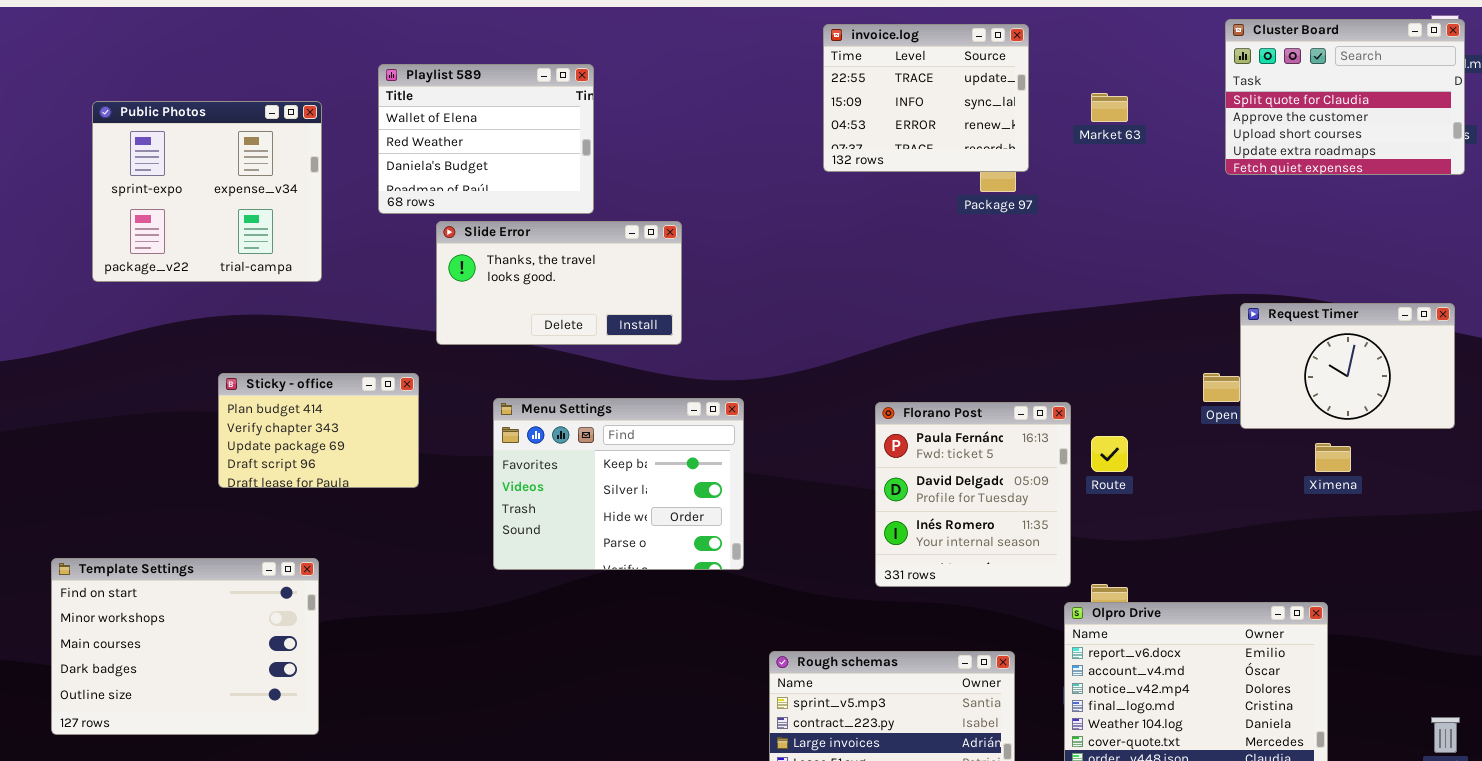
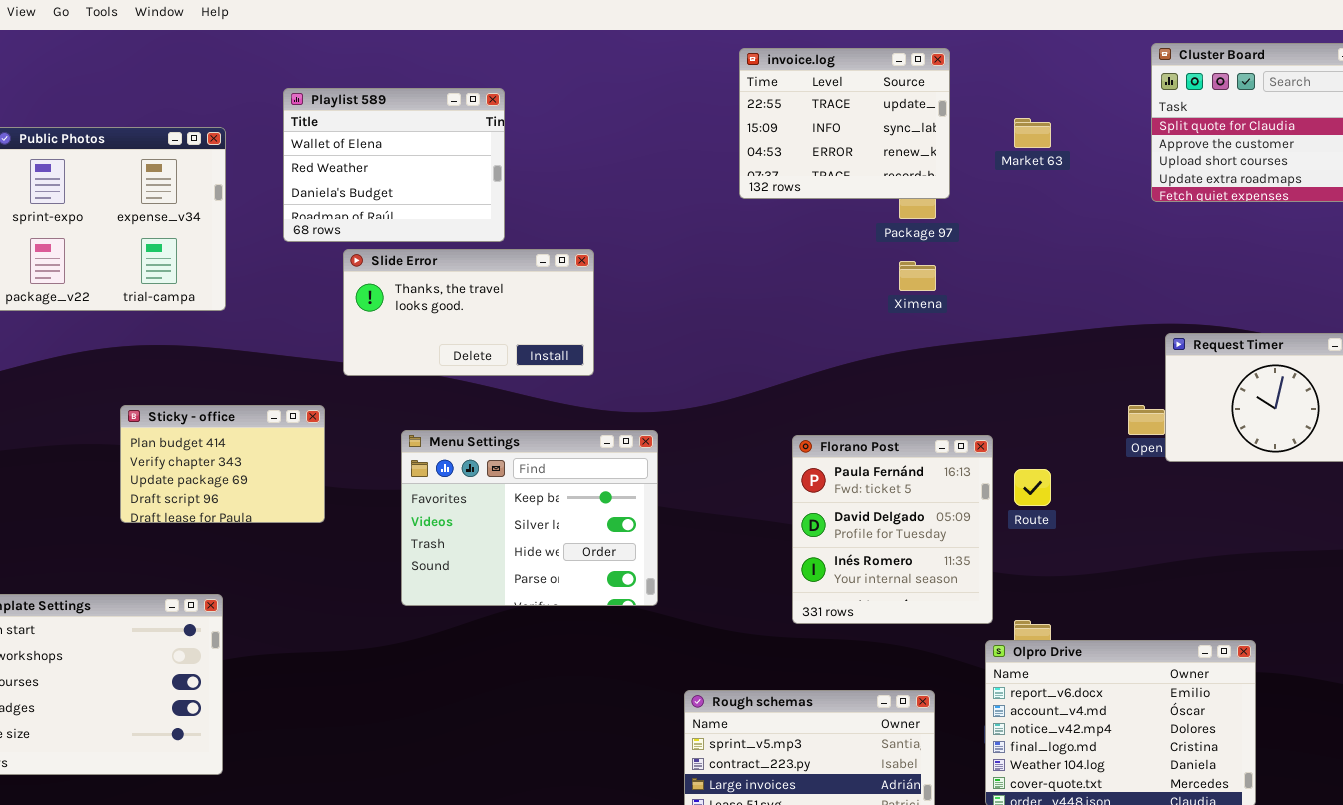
Ximena: [1315,443,1351,472] -> [899,261,936,291], moved

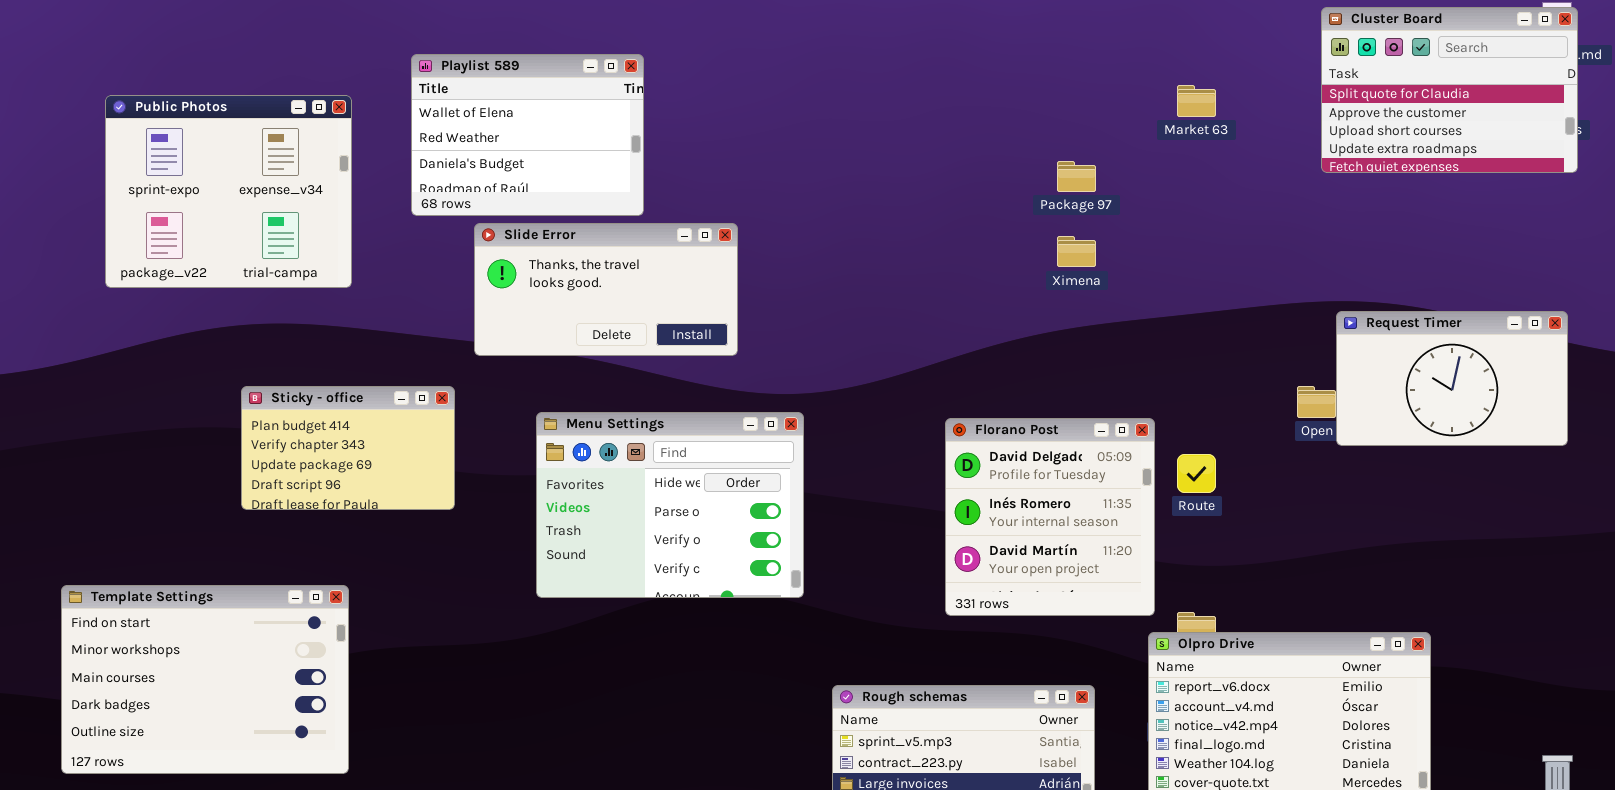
invoice.log: [739,48,950,199] -> none, closed
Menu Settings: [401,430,658,606] -> [536,412,804,598], scrolled down 2 rows
Florano Post: [792,435,993,624] -> [945,418,1155,616], scrolled down 1 row

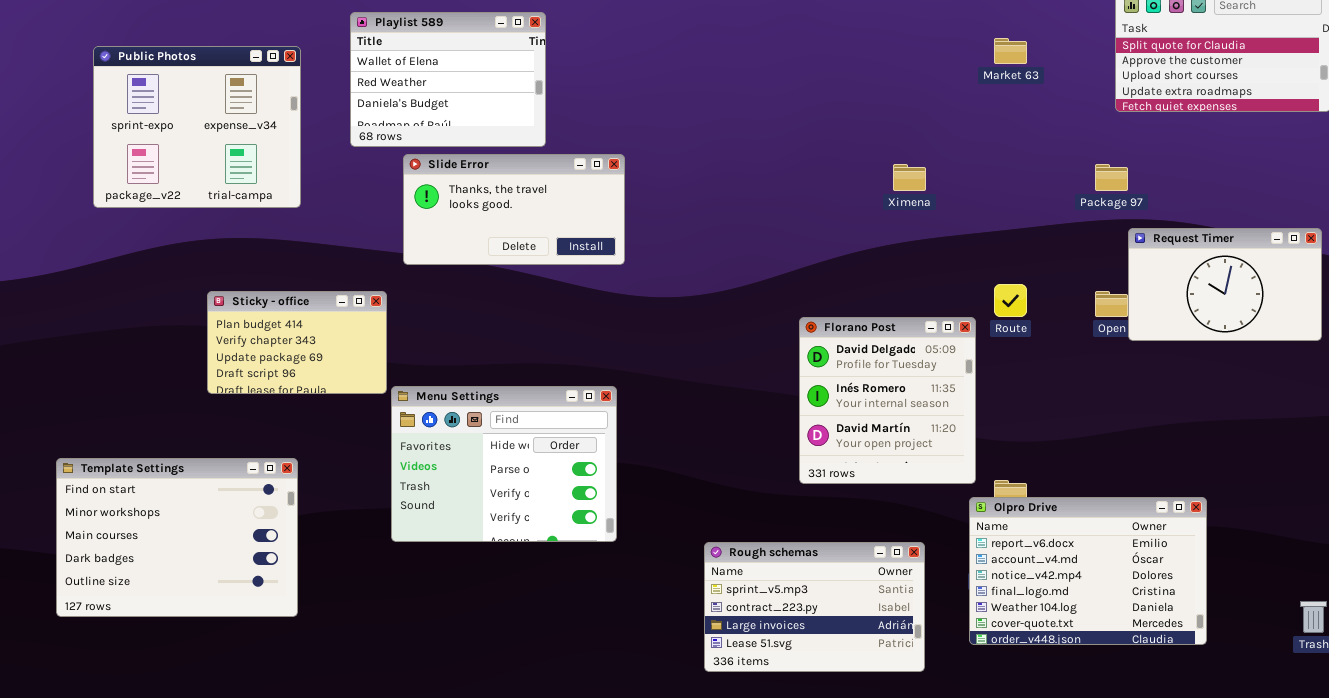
Package 97: [1057,161,1096,192] -> [1095,164,1128,191], moved
Menu Settings: [536,412,804,598] -> [391,386,617,542], moved
Route: [1177,454,1216,493] -> [994,284,1027,317], moved

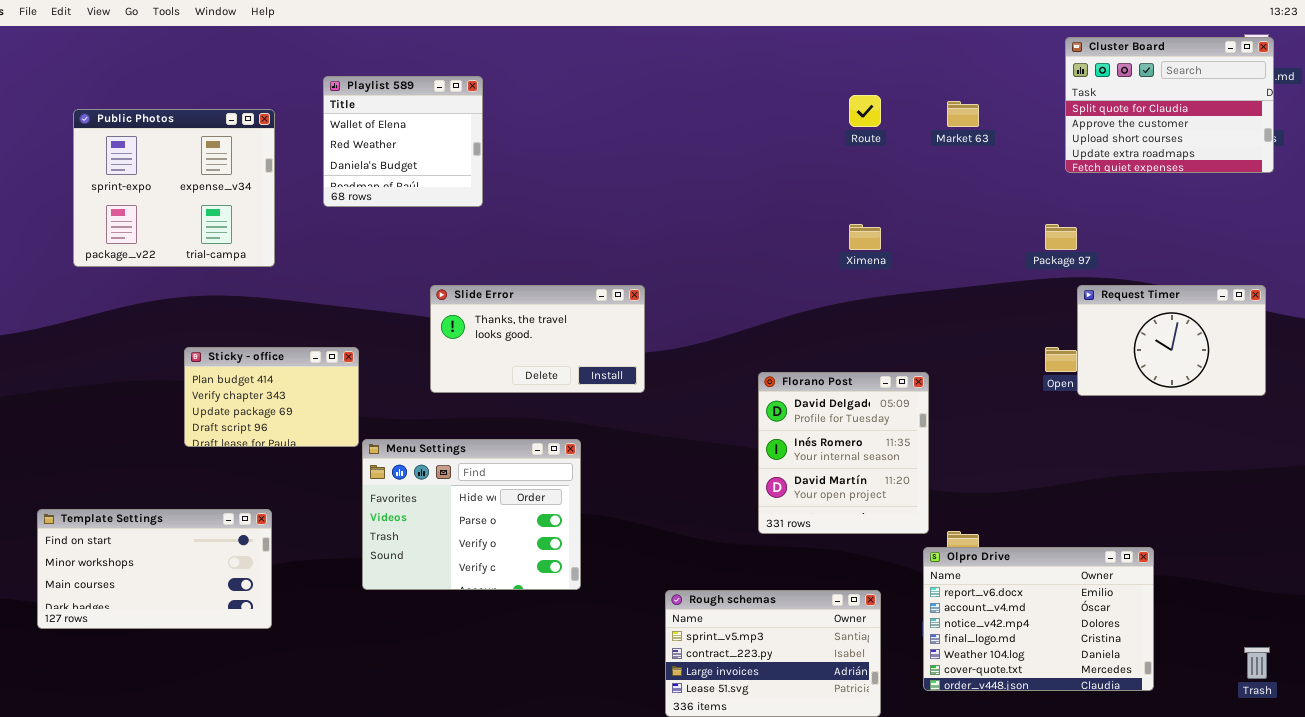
Playlist 589: [350,12,546,147] -> [323,76,483,207], resized
Slide Error: [403,154,625,265] -> [430,285,645,393], moved
Route: [994,284,1027,317] -> [849,95,881,127], moved
Template Settings: [56,458,298,617] -> [37,509,272,629], resized

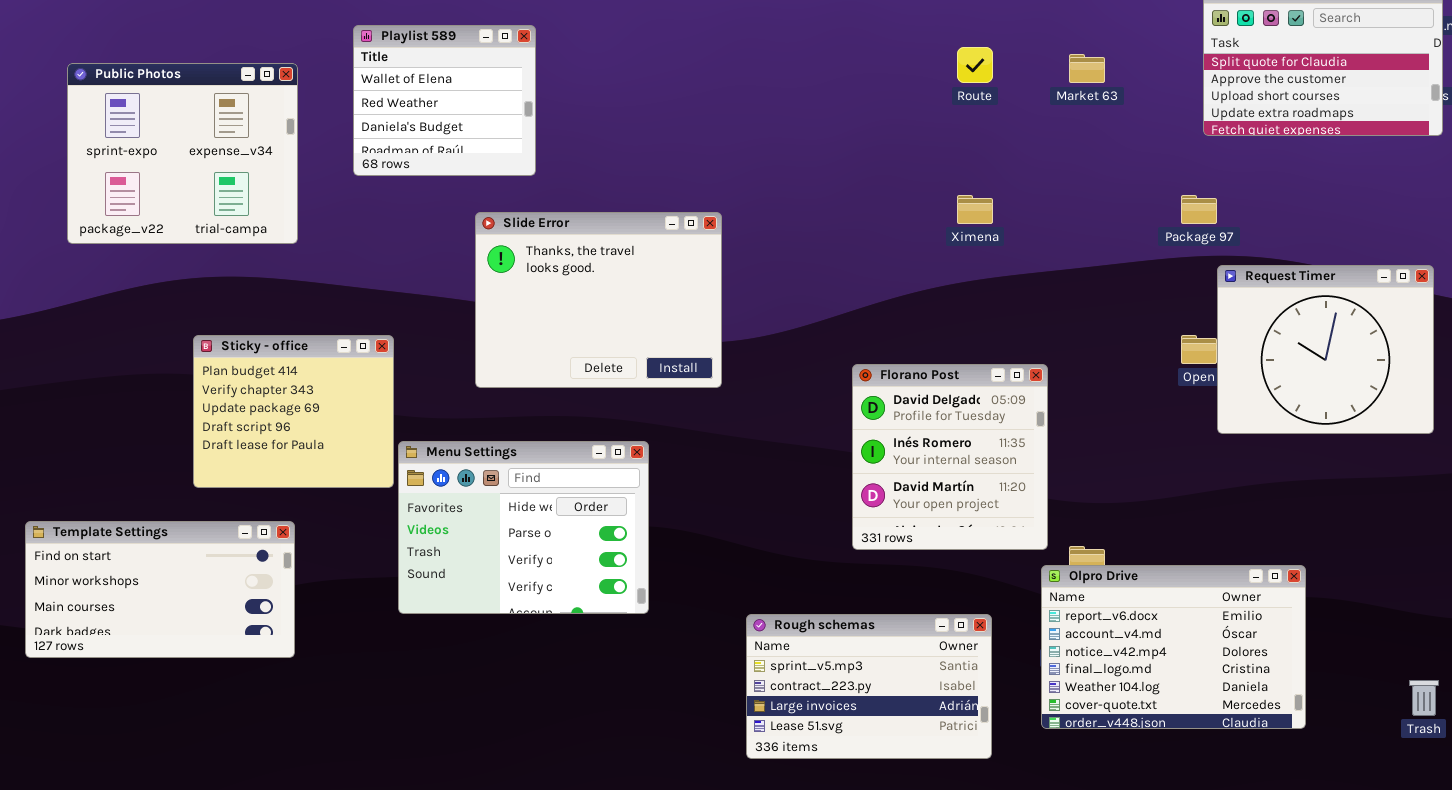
Slide Error: [430,285,645,393] -> [475,212,722,388], resized
Request Timer: [1077,285,1266,396] -> [1217,265,1434,434], resized
Sticky - office: [184,347,359,447] -> [193,335,394,488], resized

